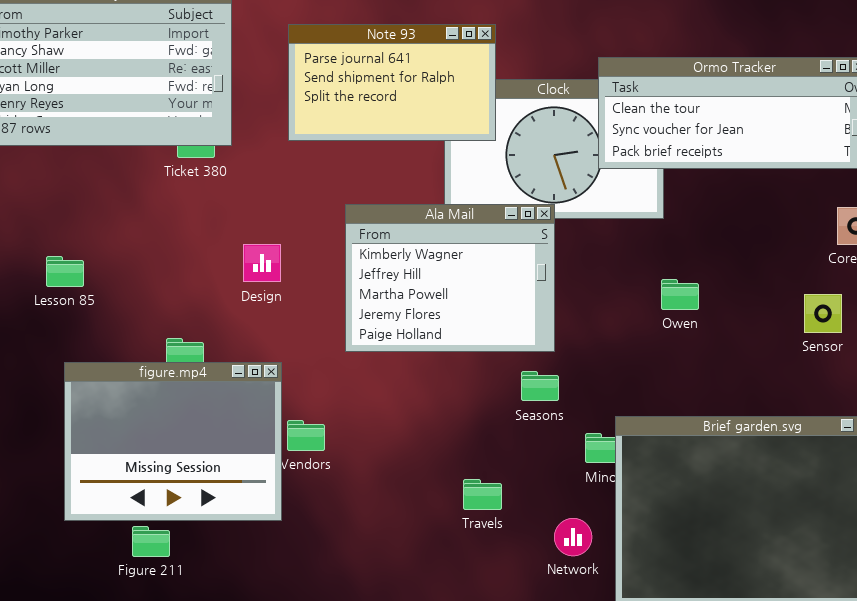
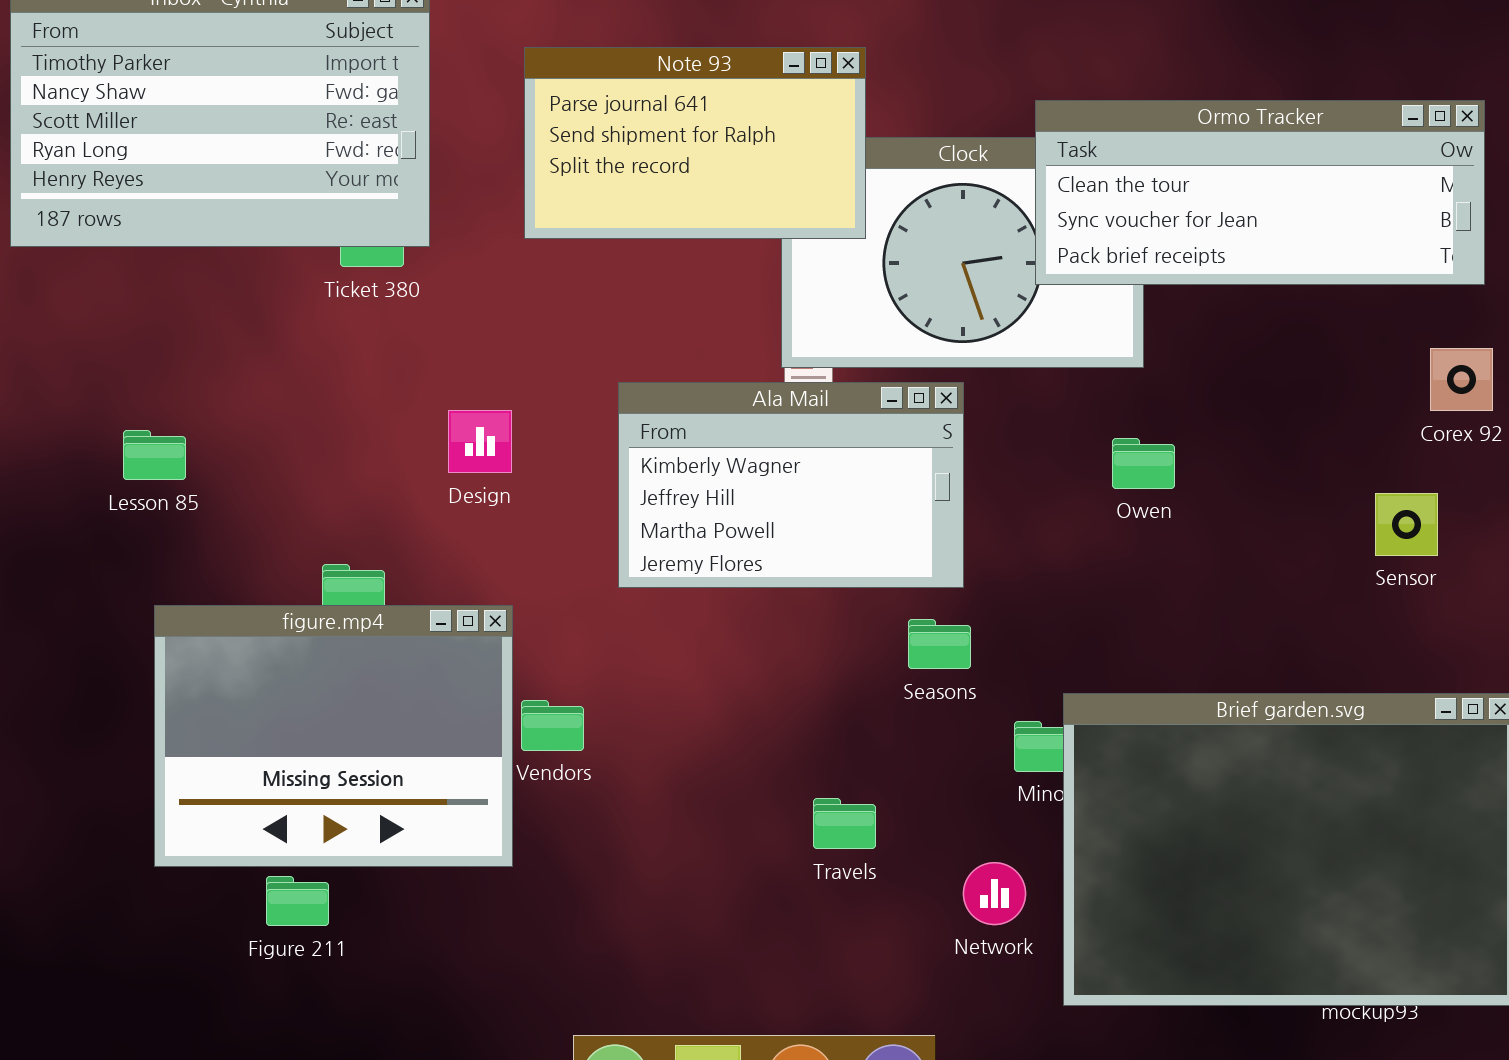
Ala Mail: [345,204,555,352] -> [618,382,964,588], resized
Owen: [661,279,699,310] -> [1112,438,1175,489], moved

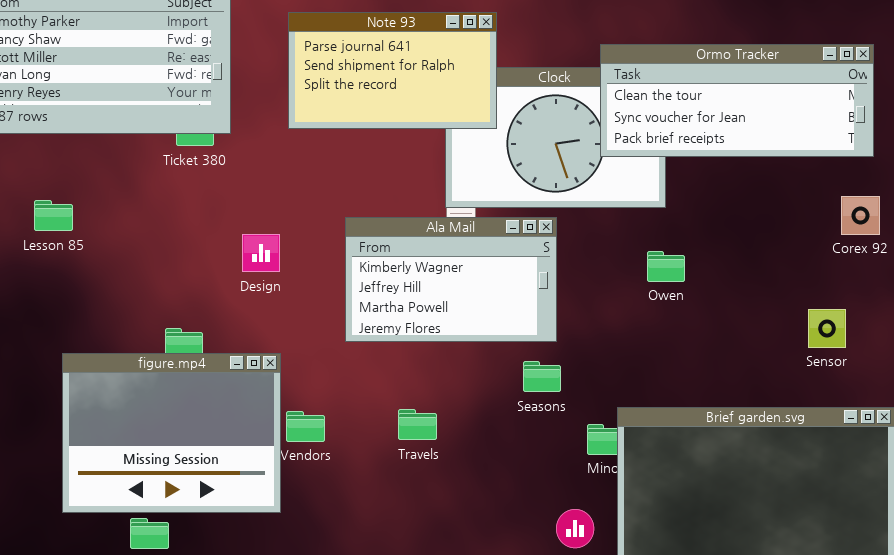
Lesson 85: [123,430,186,480] -> [34,200,73,231], moved
Sensor: [1375,493,1438,556] -> [808,309,846,348], moved
Travels: [813,798,876,849] -> [398,409,437,440], moved

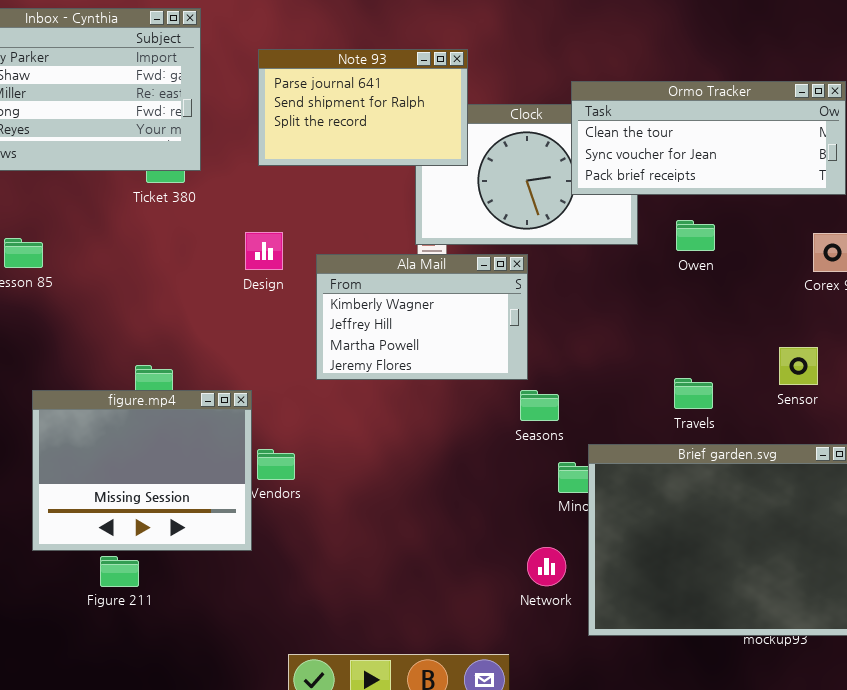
Design: [242,234,280,272] -> [245,232,283,270], moved
Owen: [647,251,685,282] -> [676,220,715,251], moved
Seasons: [523,361,561,392] -> [520,390,559,421], moved
Travels: [398,409,437,440] -> [674,378,713,409], moved

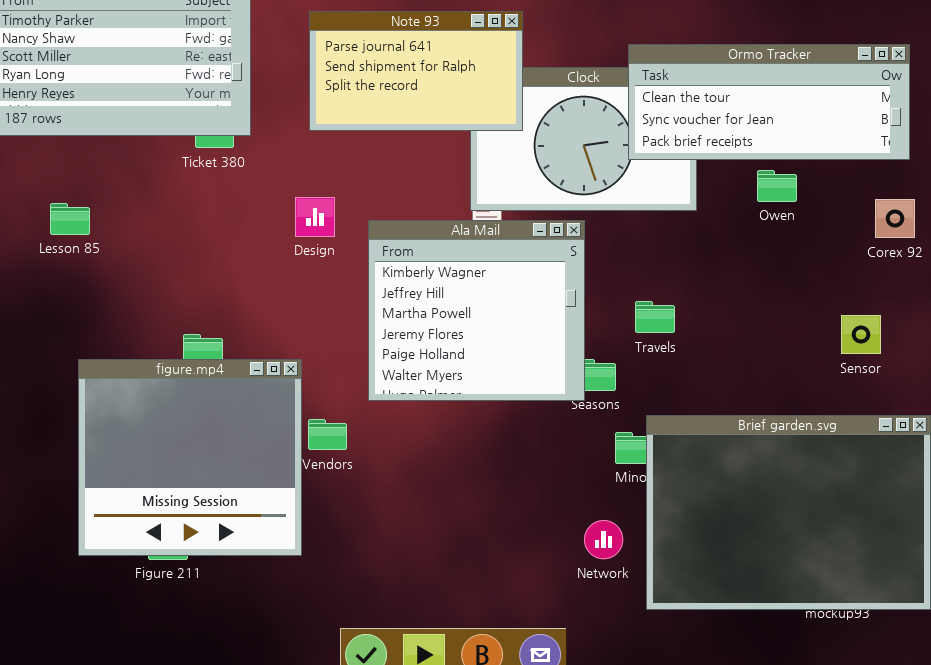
Owen: [676,220,715,251] -> [757,170,797,202], moved
Ala Mail: [316,254,528,380] -> [368,220,585,401], resized
Travels: [674,378,713,409] -> [635,301,675,333], moved
figure.mp4: [32,390,252,551] -> [78,359,302,556], resized

